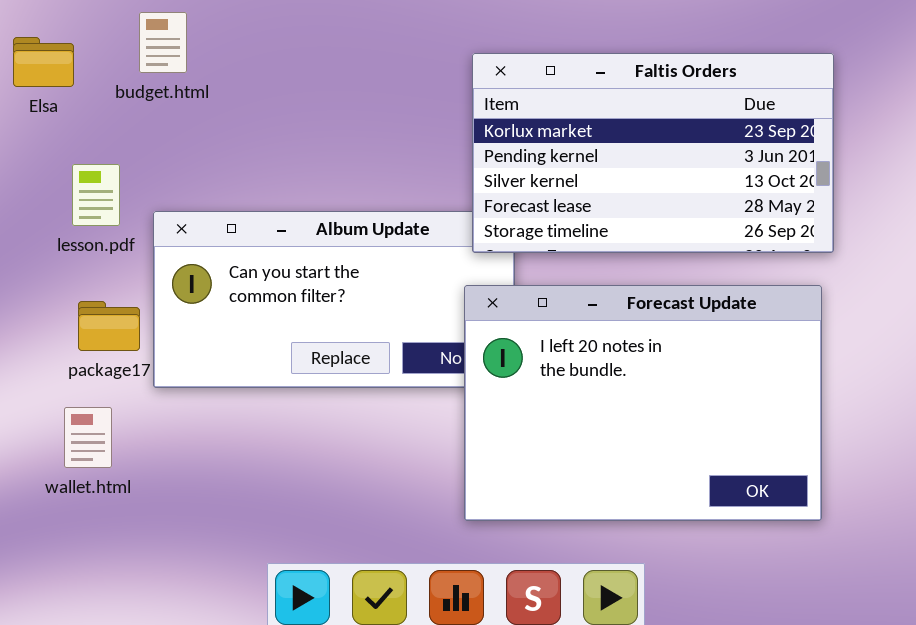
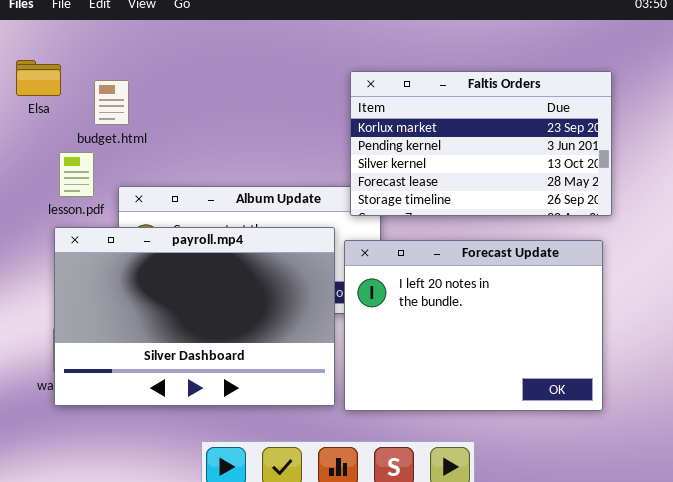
budget.html: [139,12,187,73] -> [94,80,129,125], moved
payroll.mp4: none -> [54,227,335,406], opened

